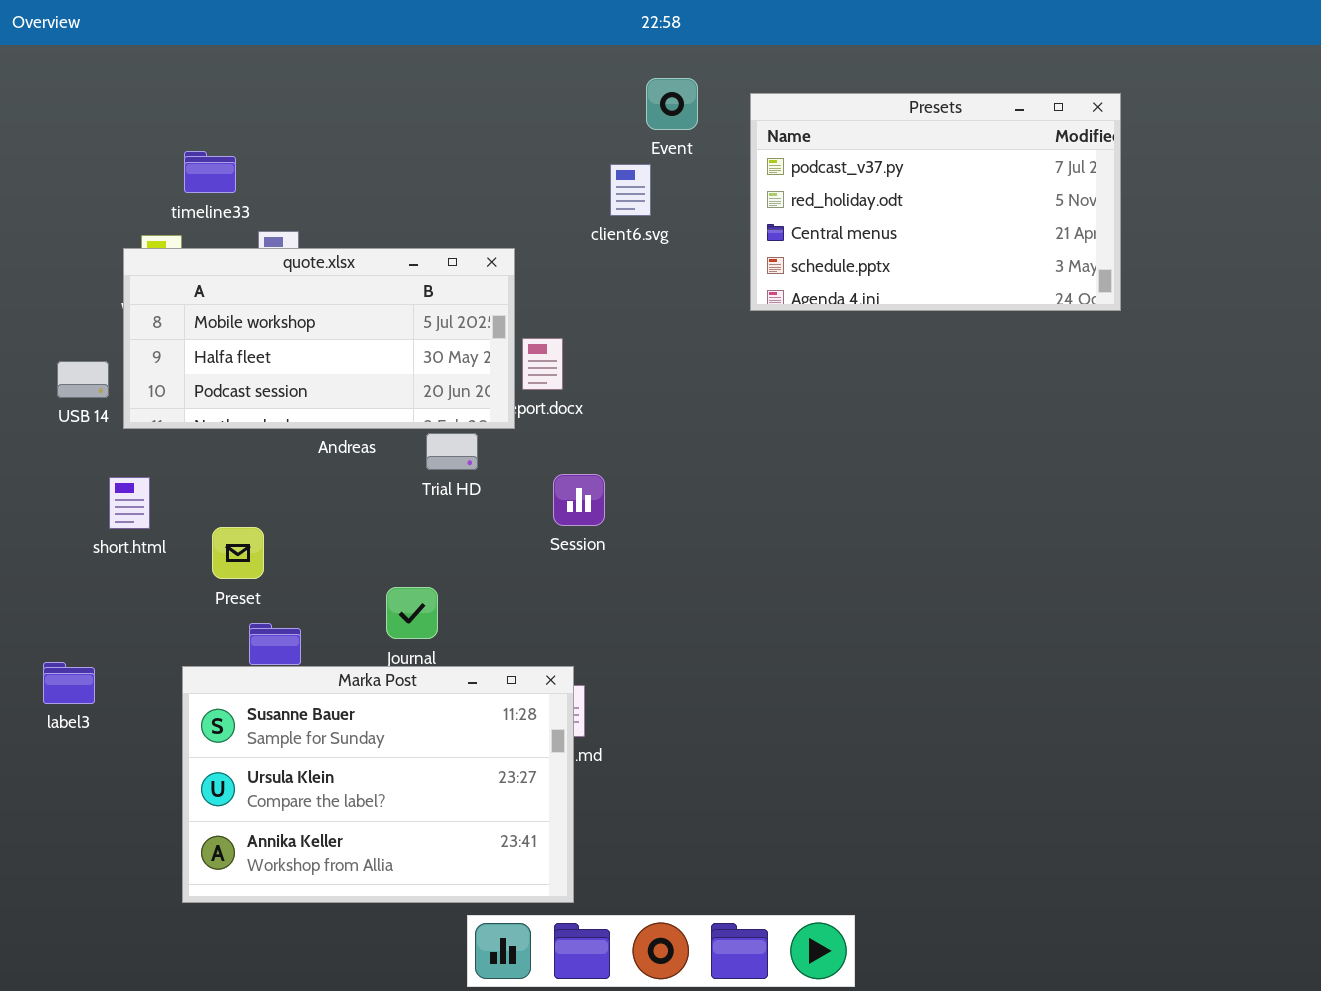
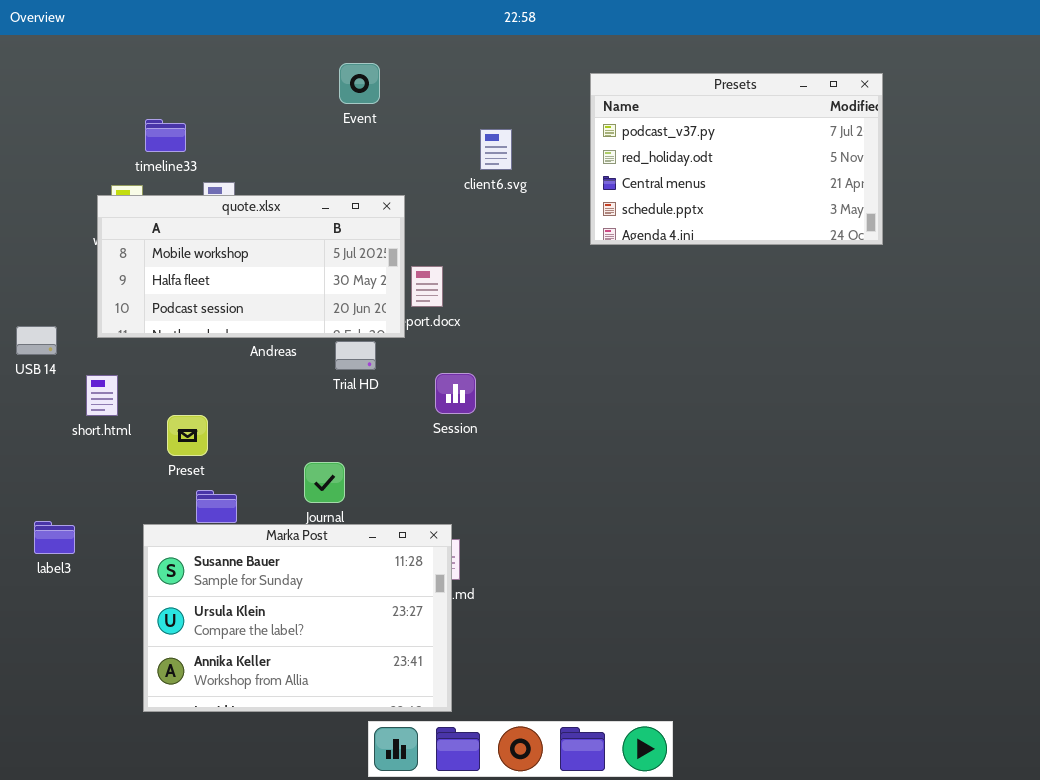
Event: [646,78,698,130] -> [339,63,380,104], moved
USB 14: [57,361,109,398] -> [16,326,57,355], moved

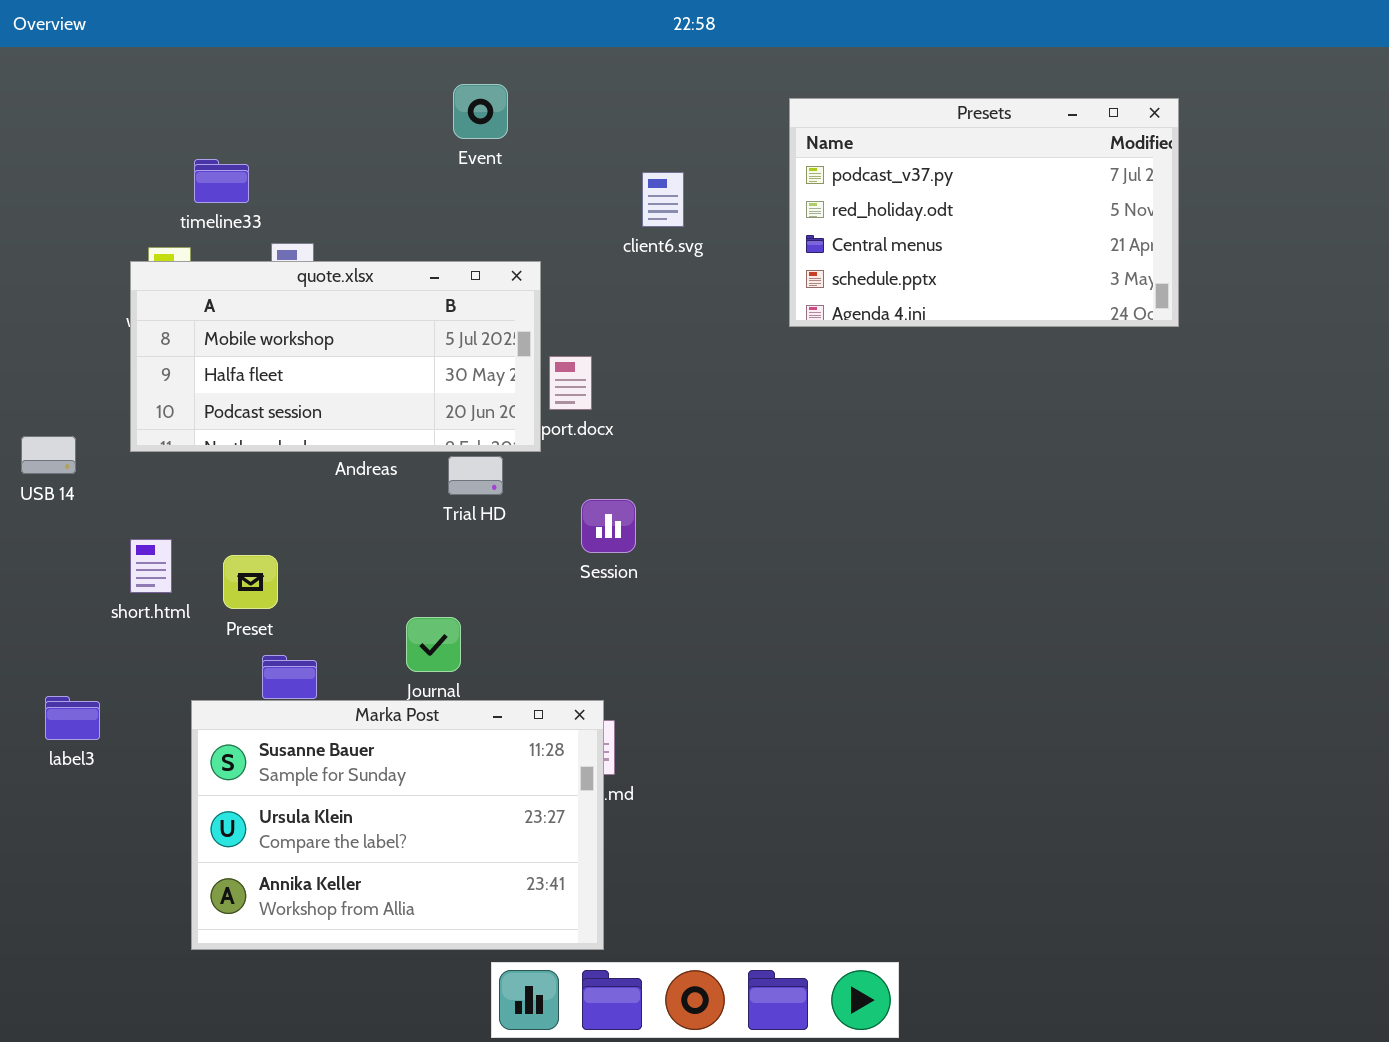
short.html: [86,375,118,416] -> [130,539,172,593], moved

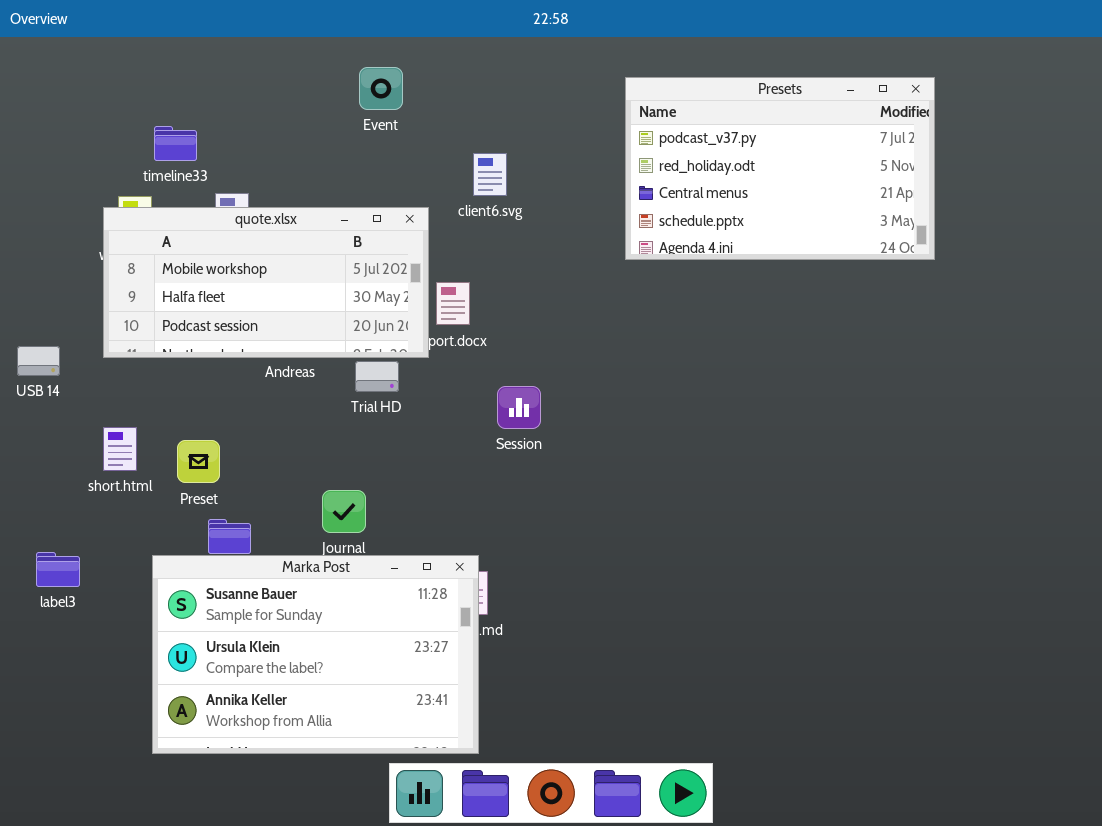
client6.svg: [642,172,684,227] -> [473,153,507,196], moved
Session: [581,499,636,553] -> [497,386,541,429], moved

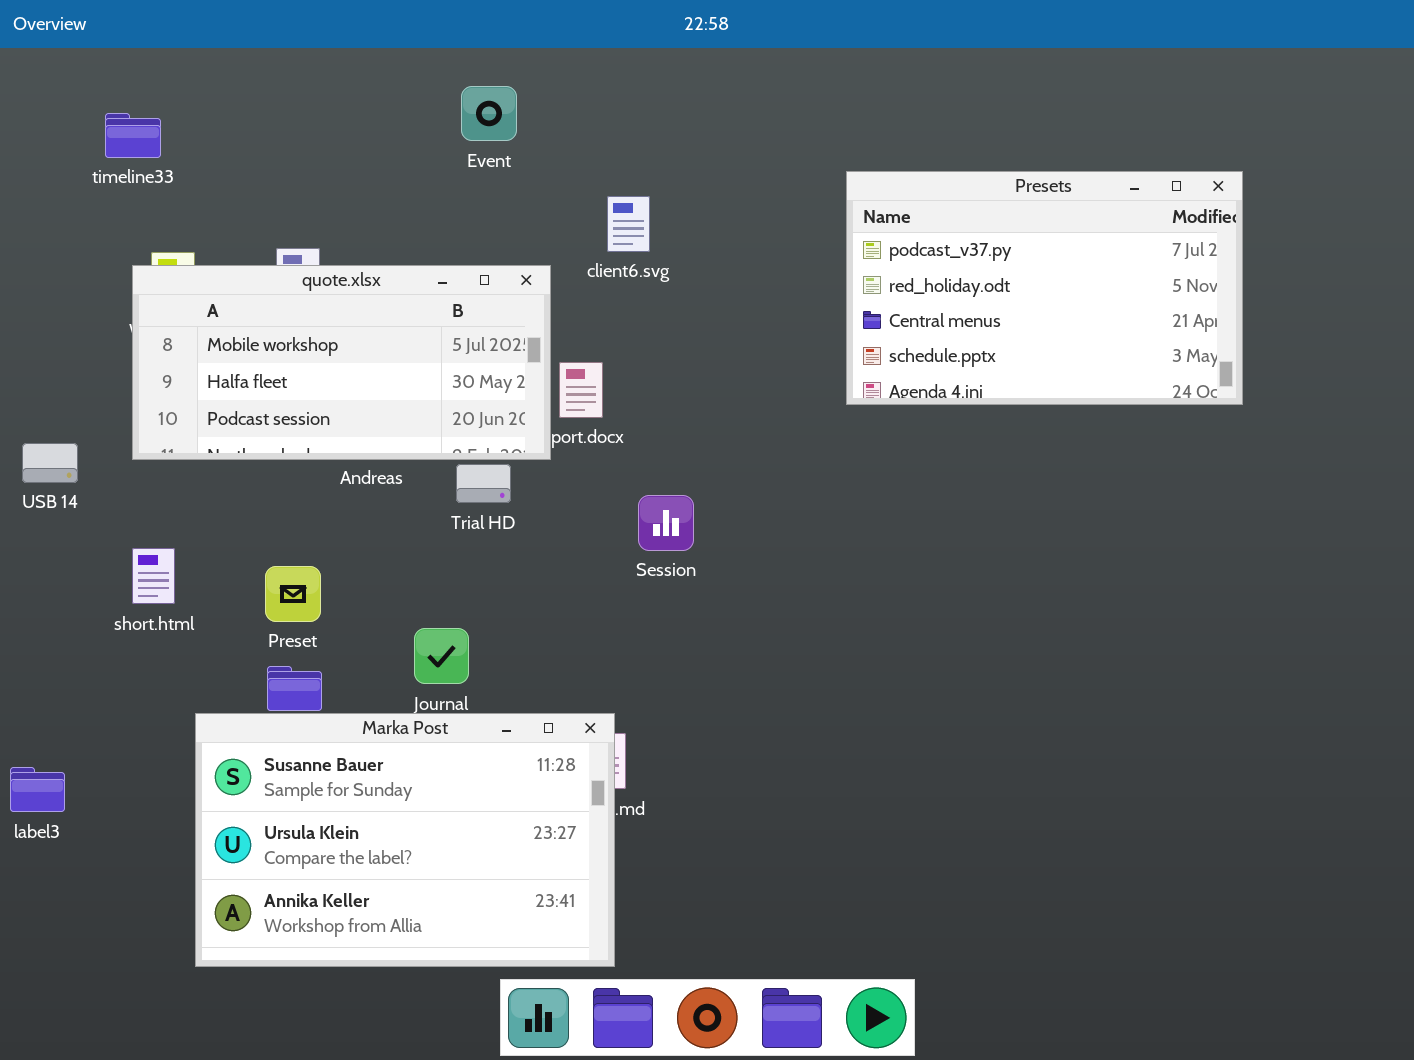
Presets: [625,77,935,260] -> [846,171,1243,405], moved
timeline33: [154,126,197,161] -> [105,113,161,158], moved
Preset: [177,440,220,483] -> [265,566,321,622], moved
label3: [36,552,80,587] -> [10,767,65,812], moved

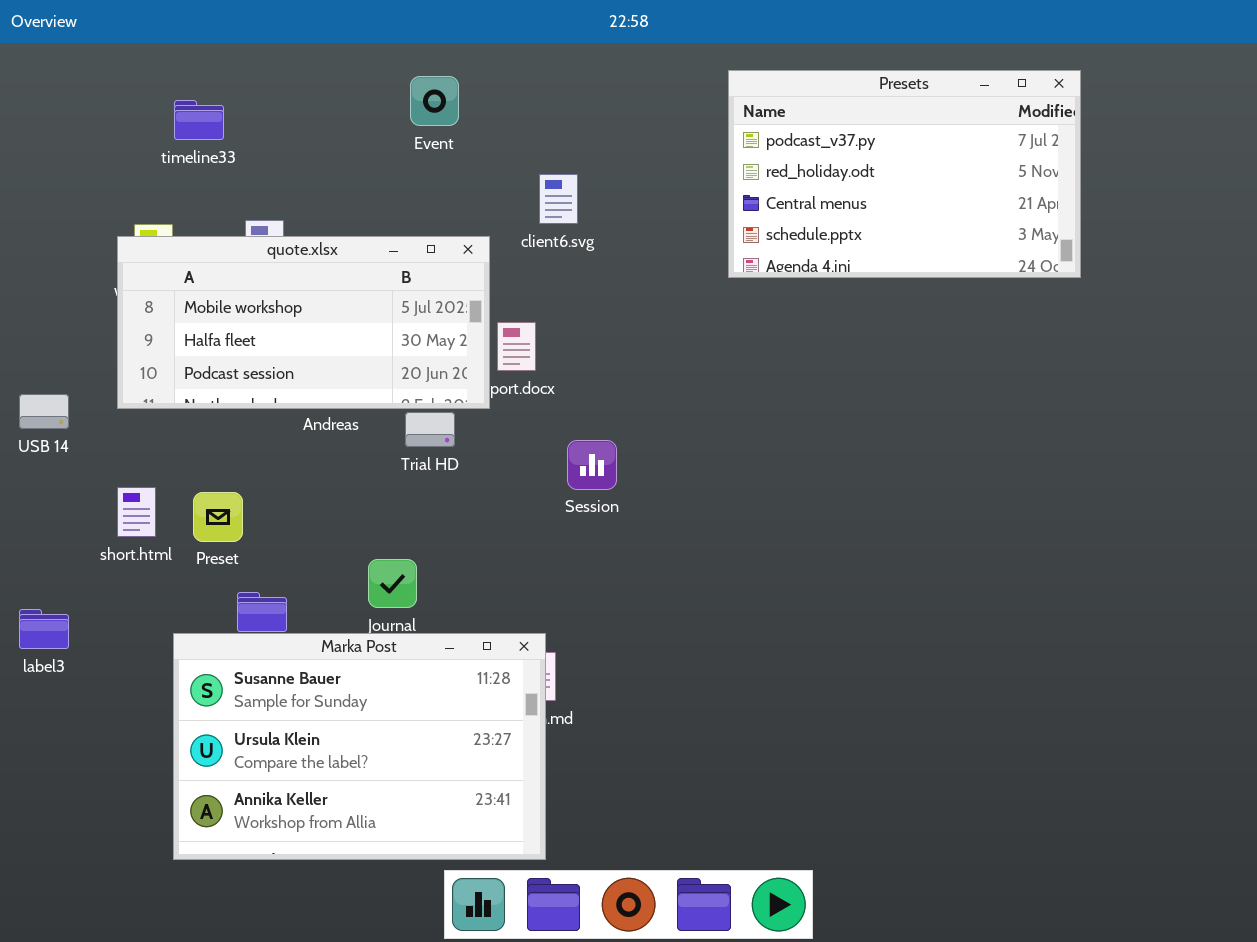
timeline33: [105,113,161,158] -> [174,100,224,140], moved
Presets: [846,171,1243,405] -> [728,70,1081,278], moved
Preset: [265,566,321,622] -> [193,492,243,542], moved
label3: [10,767,65,812] -> [19,609,69,649], moved

